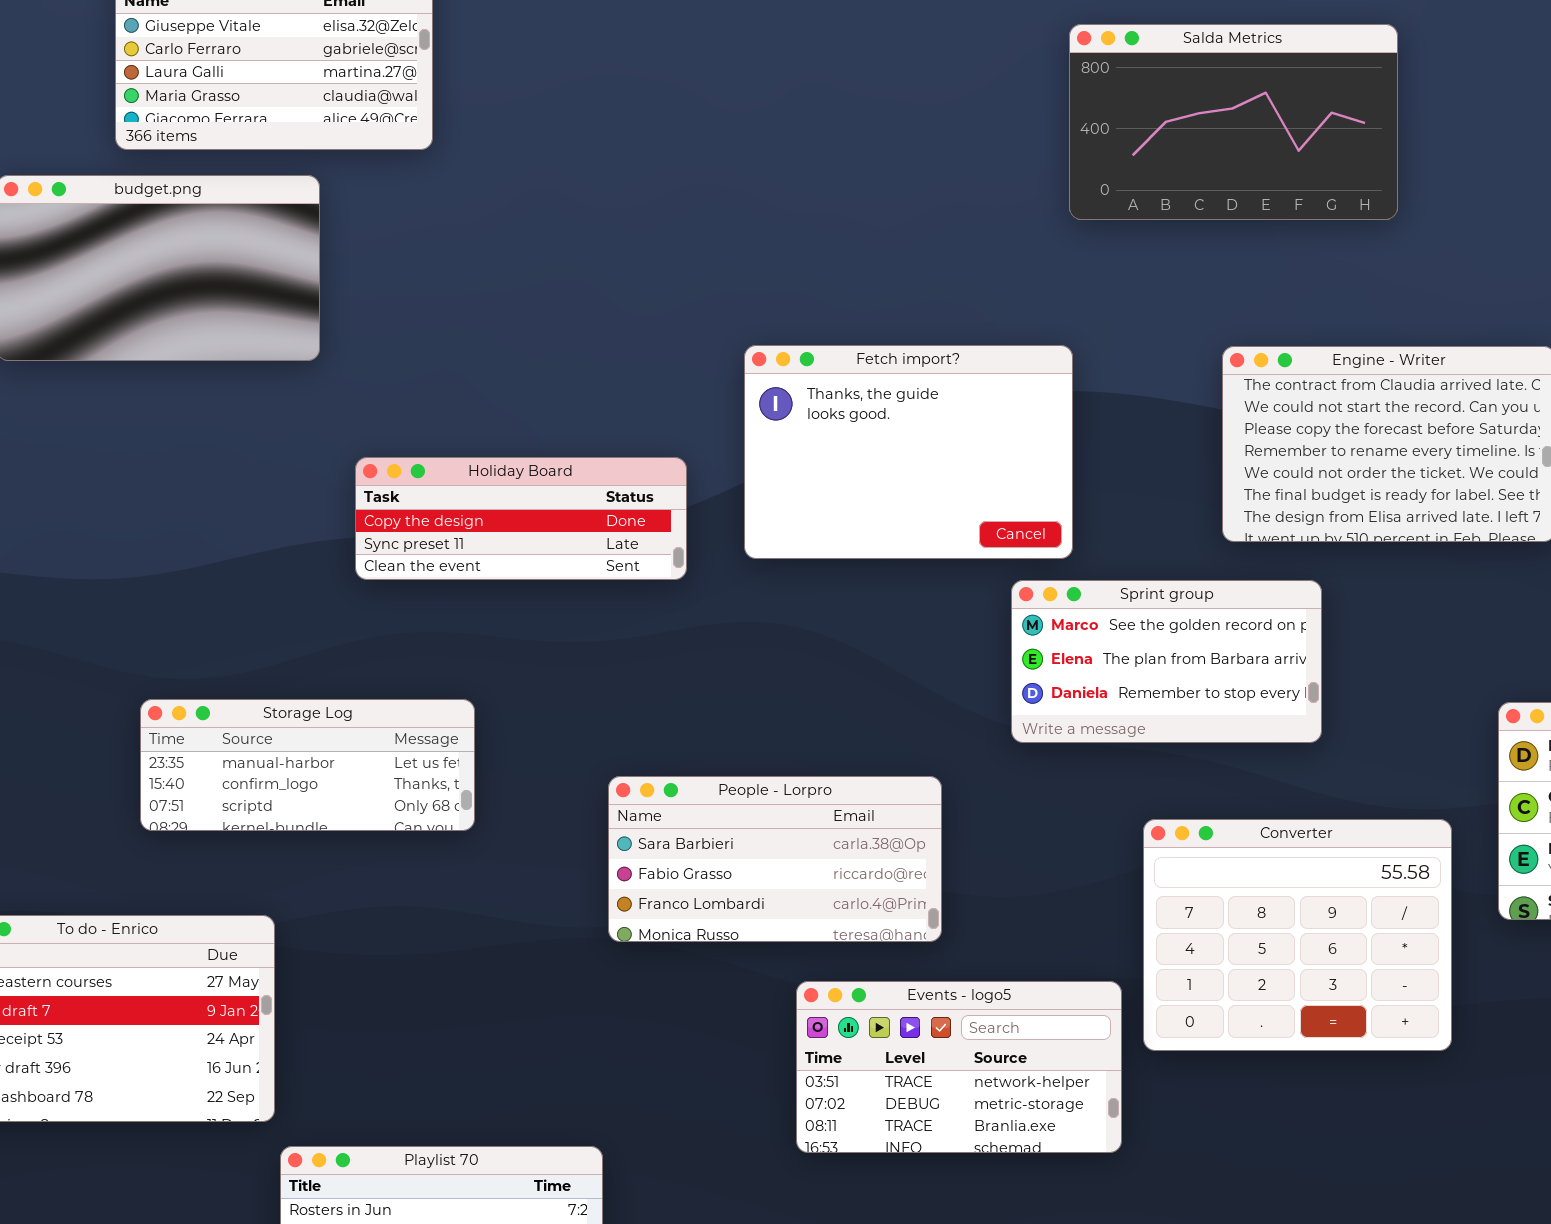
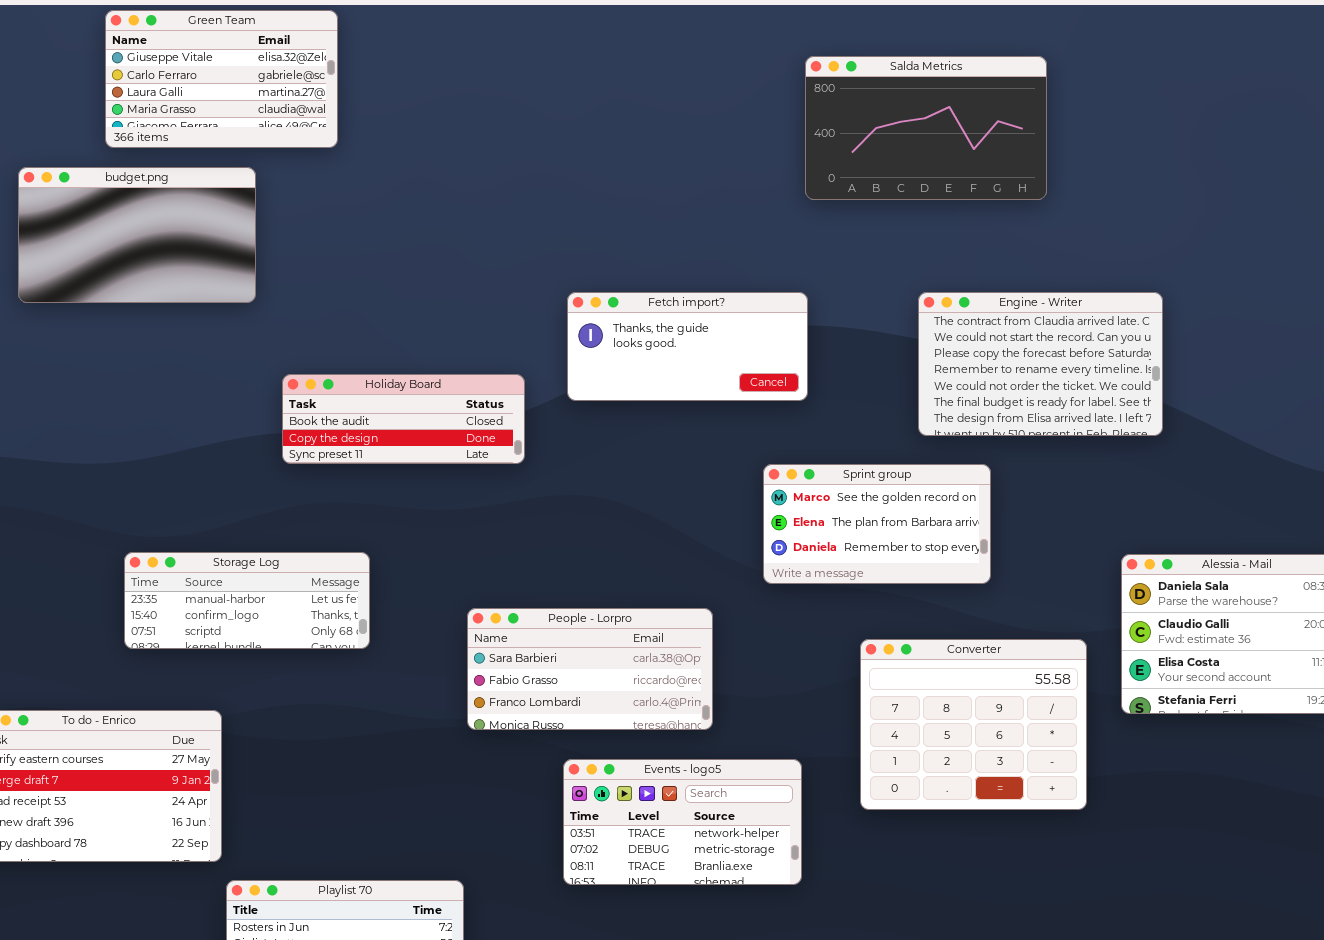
Fetch import?: [744,345,1073,559] -> [567,292,808,401], resized
Holiday Board: [355,457,687,580] -> [282,374,525,464], scrolled up 1 row
Events - logo5: [796,981,1122,1153] -> [563,759,802,885], moved

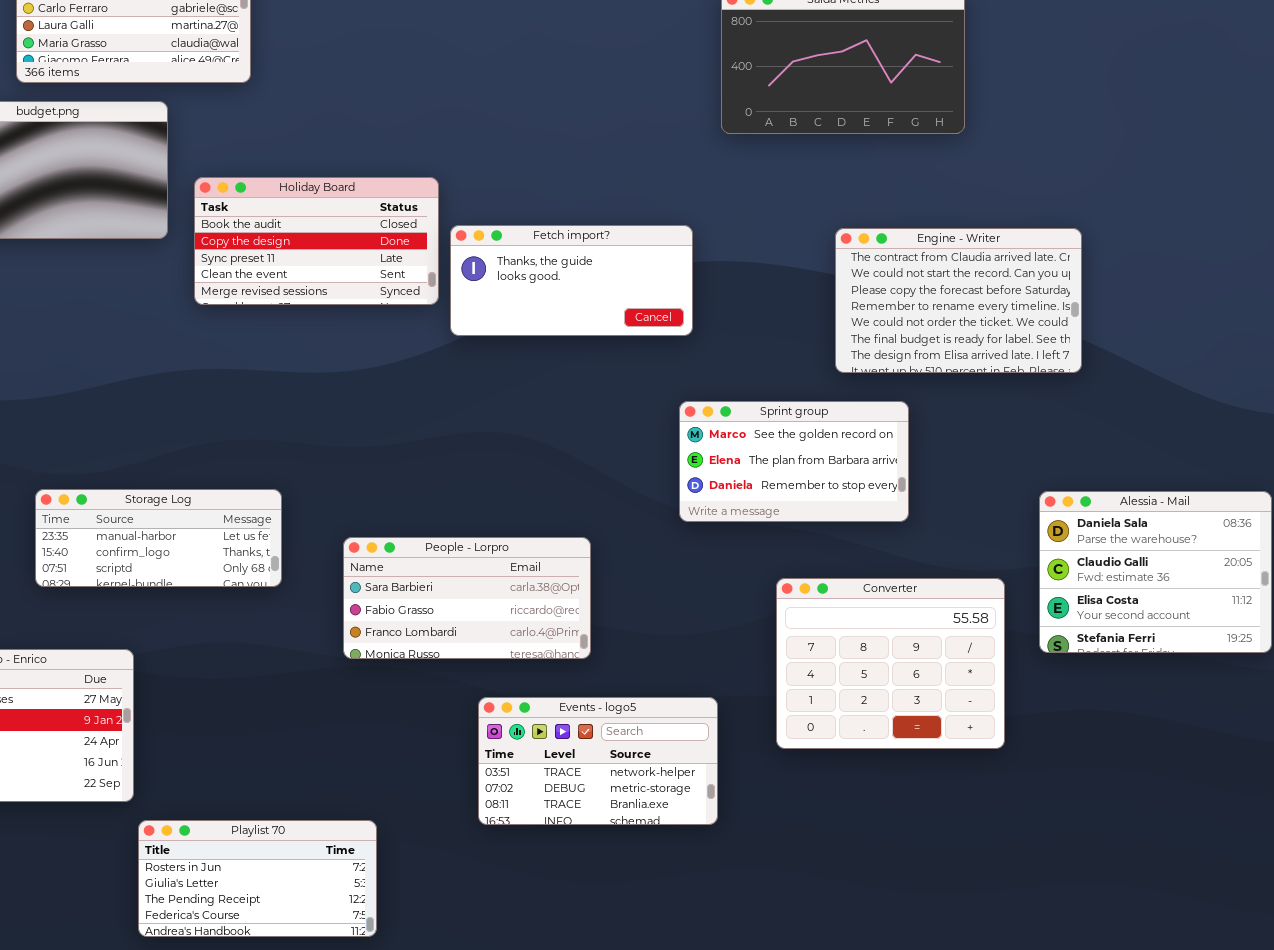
Fetch import?: [567,292,808,401] -> [450,225,693,336], moved
Holiday Board: [282,374,525,464] -> [194,177,439,305], moved, resized
People - Lorpro: [467,608,713,730] -> [343,537,591,659], moved

